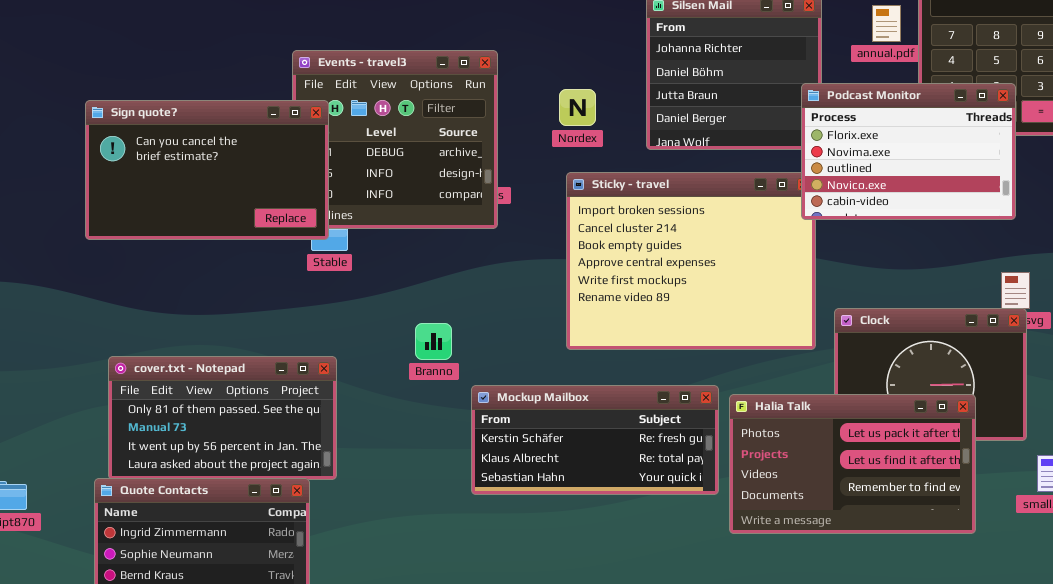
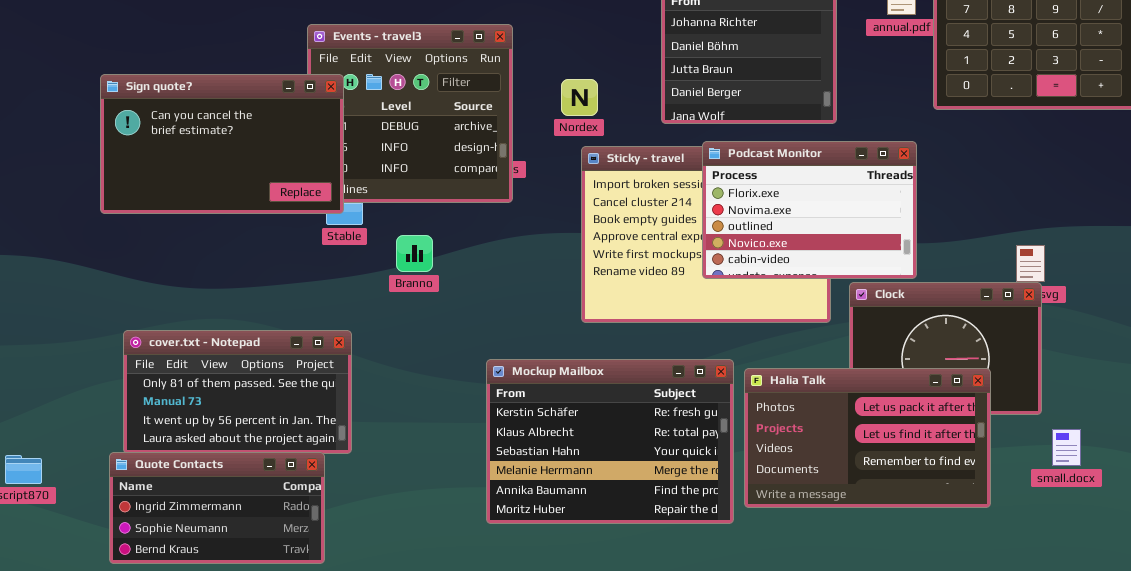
Podcast Monitor: [801,83,1016,220] -> [702,141,917,279], moved
Nordex: [559,89,596,126] -> [561,79,598,116], moved
Branno: [415,323,452,360] -> [396,235,433,272], moved
Mockup Mailbox: [471,385,719,495] -> [486,359,734,524], resized

